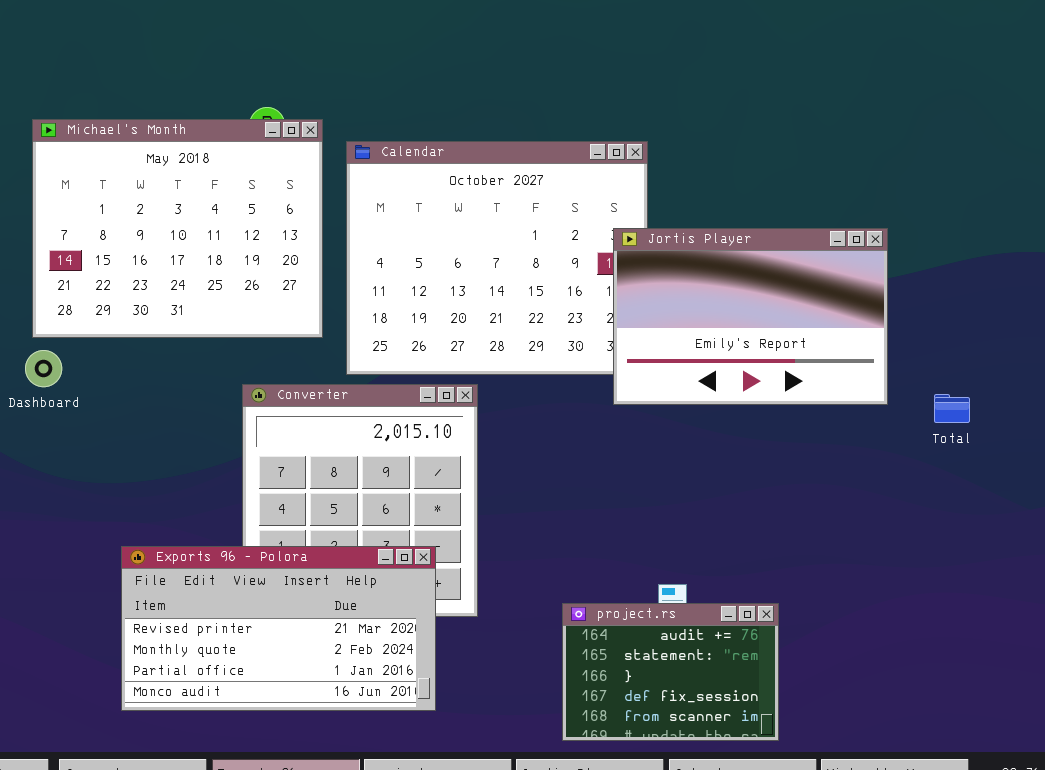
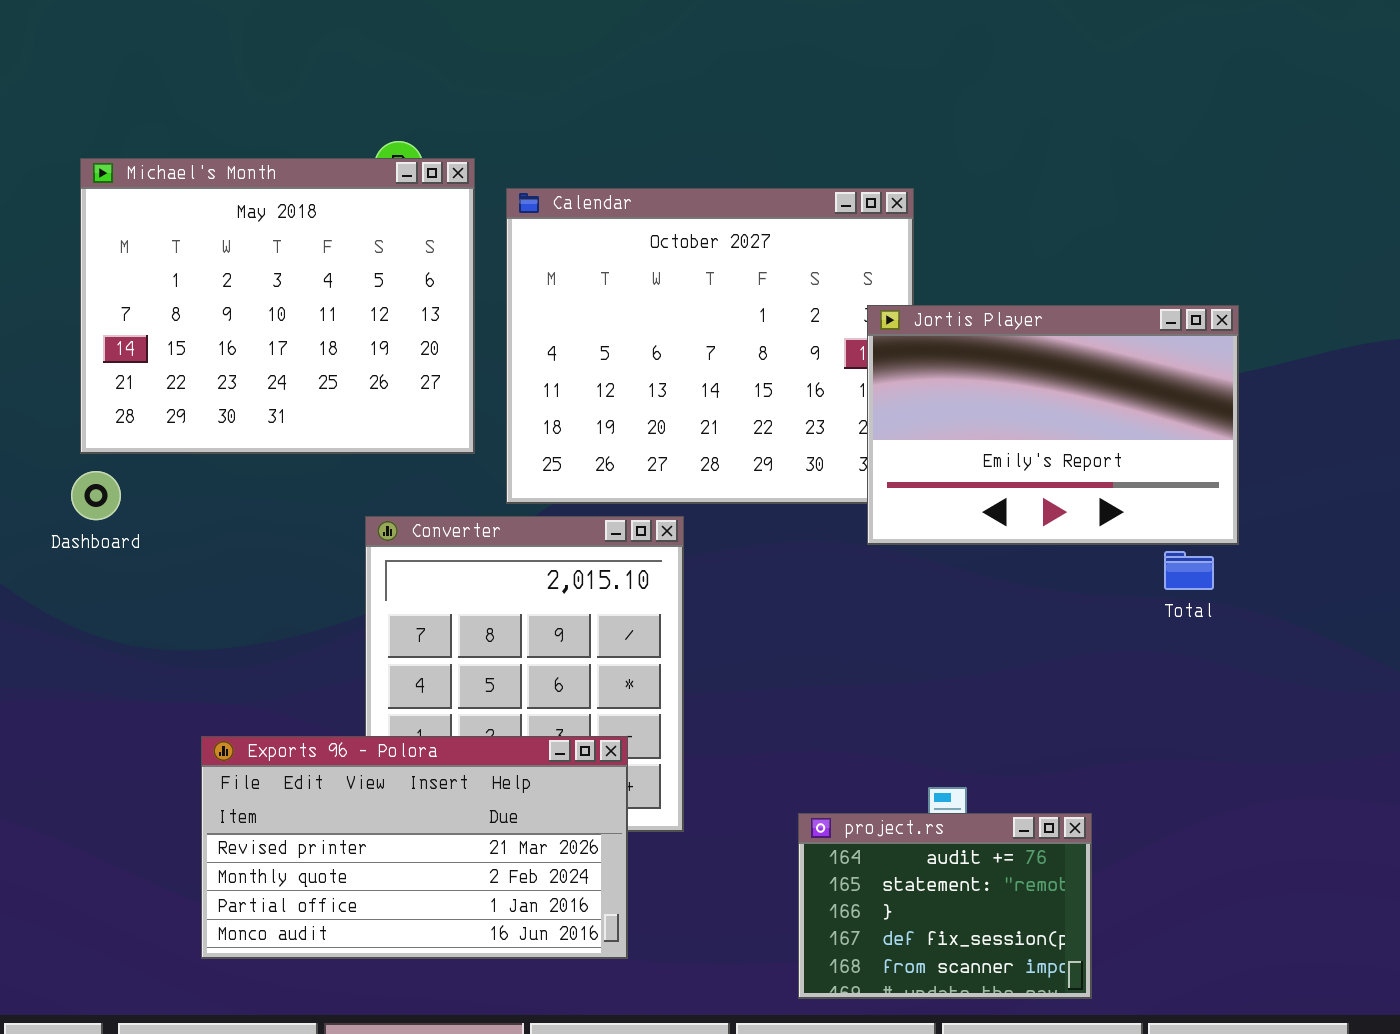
Total: [934,394,970,423] -> [1164,551,1214,590], moved

